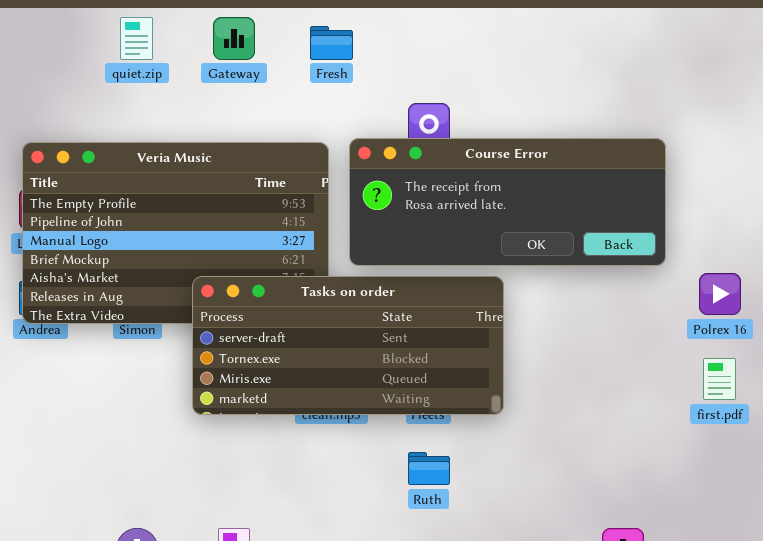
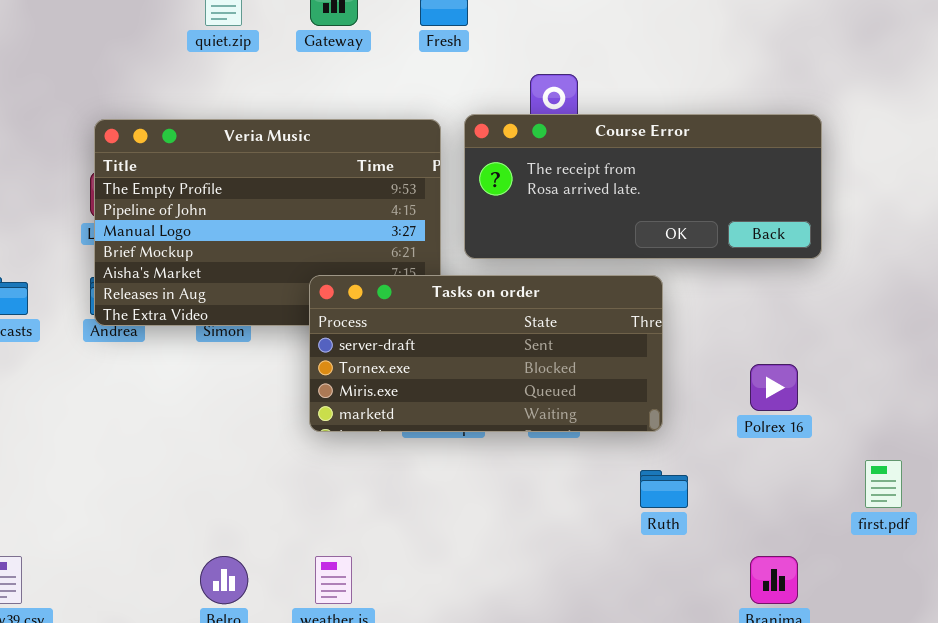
Polrex 16: [699,273,741,315] -> [750,364,798,411], moved
Tasks on order: [192,276,504,415] -> [309,275,663,432], moved
first.pdf: [703,358,736,400] -> [865,460,902,508], moved
Ruth: [408,452,450,485] -> [640,470,688,508], moved

